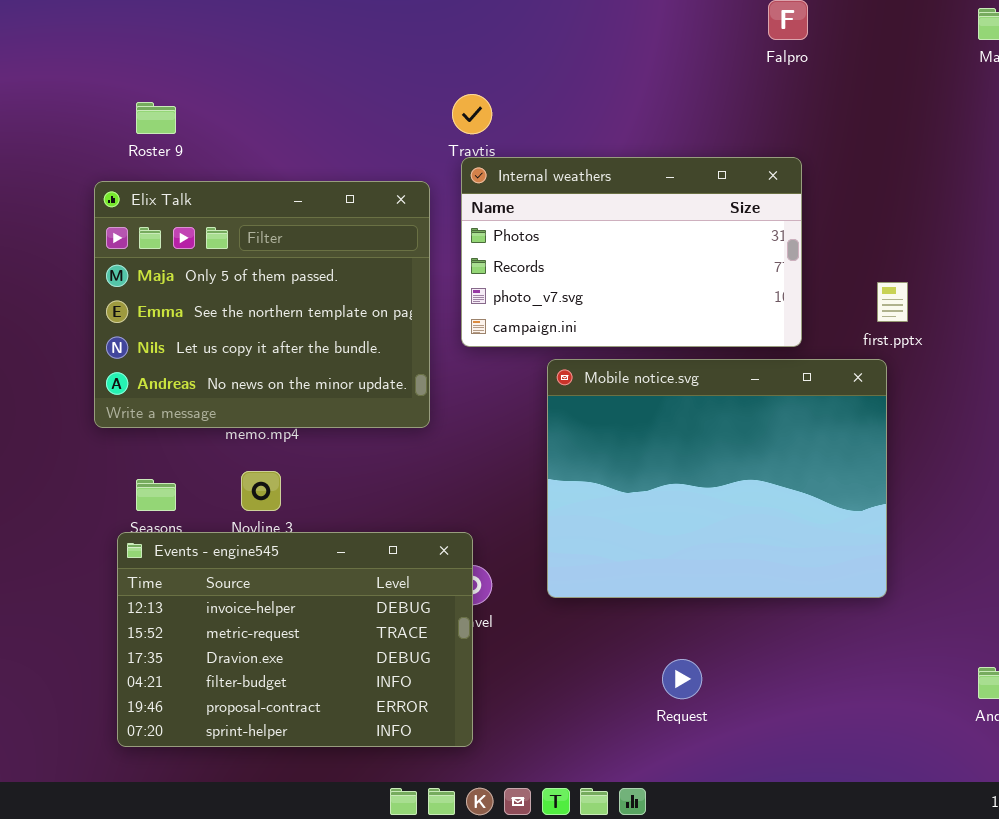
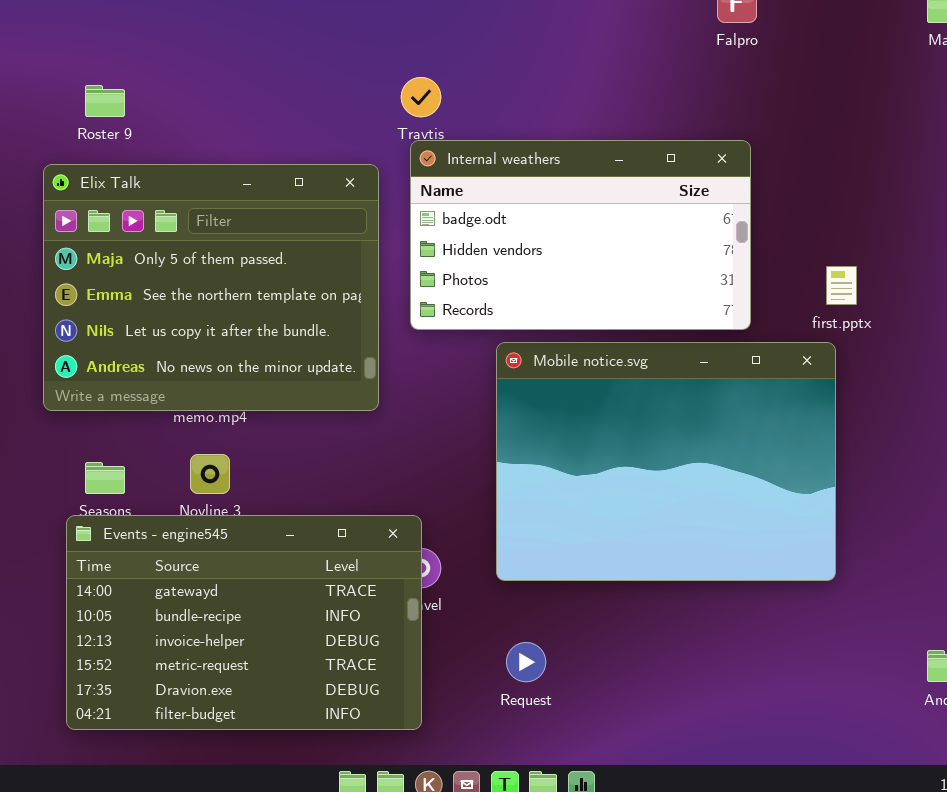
Internal weathers: [461,157,802,347] -> [410,140,751,330], scrolled up 2 rows
Events - engine545: [117,532,473,747] -> [66,515,422,730], scrolled up 2 rows
Request: [662,659,702,699] -> [506,642,546,682], moved

